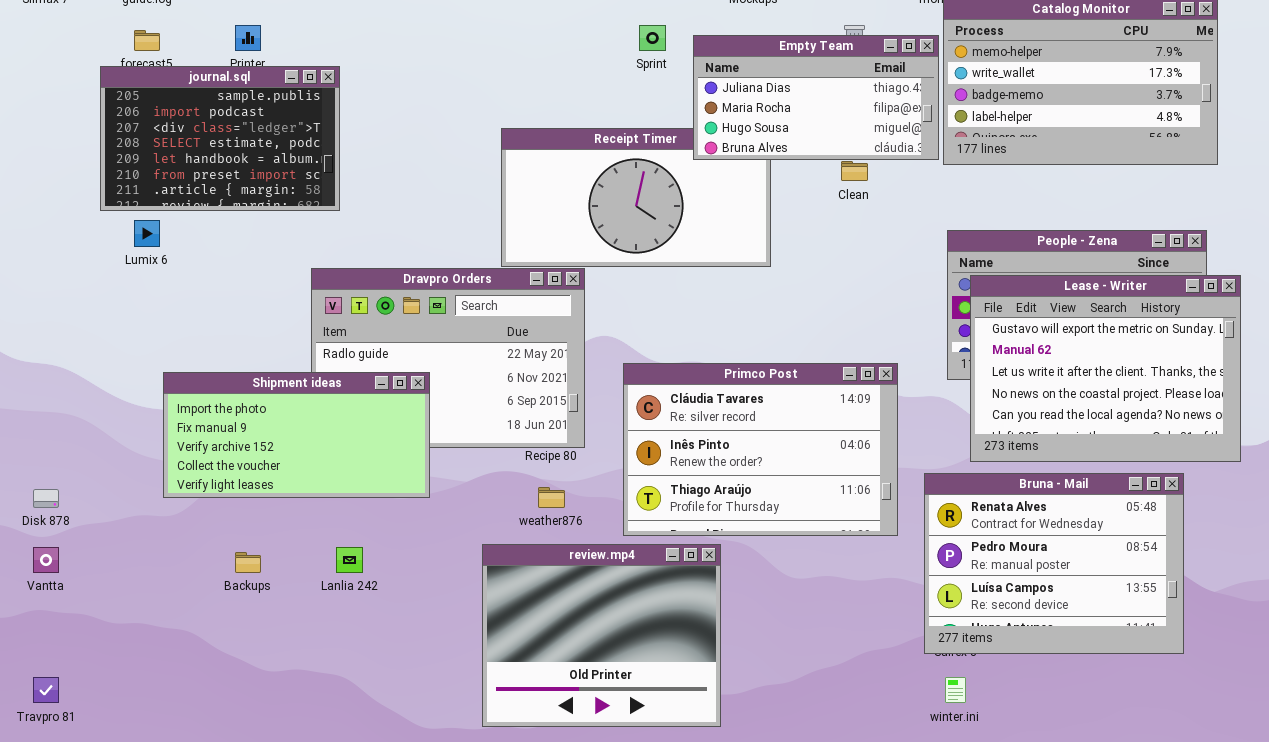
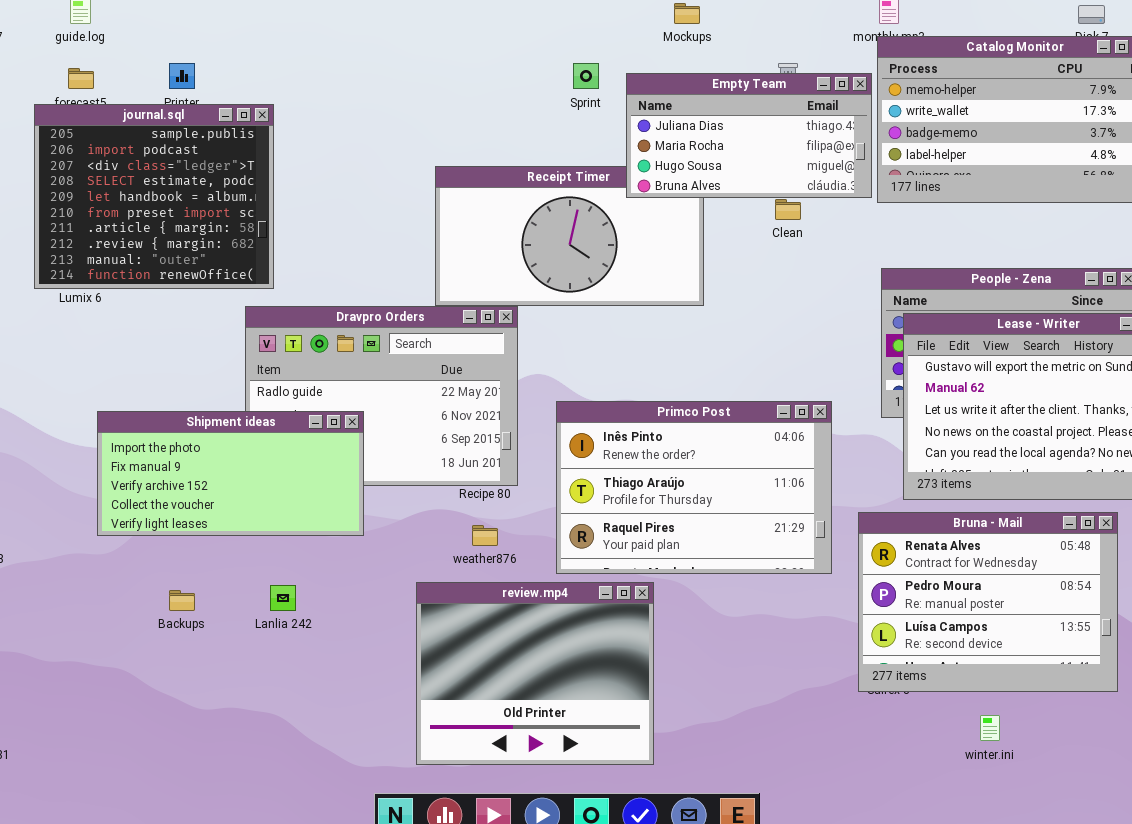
journal.sql: [100,66,340,211] -> [34,104,274,289], resized
Primco Post: [623,363,898,536] -> [556,401,832,574], scrolled down 1 row
winter.ini: [945,677,966,703] -> [980,715,1000,741], moved

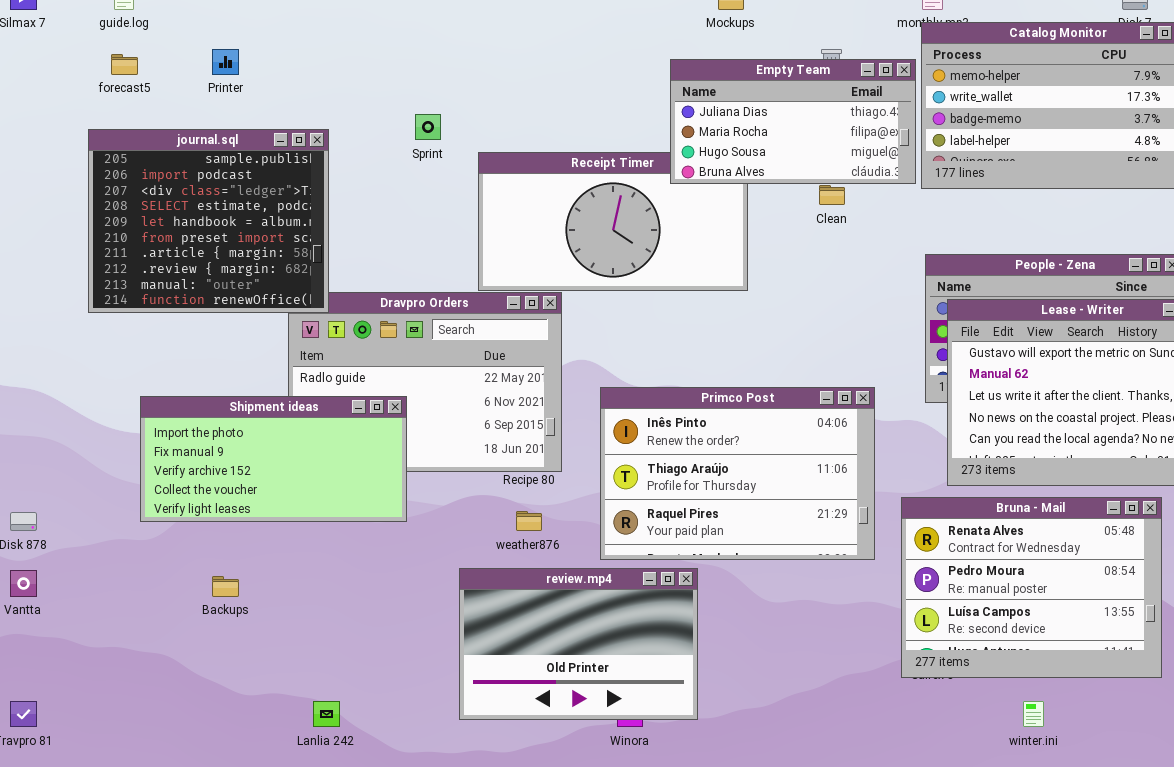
Sprint: [573,63,599,89] -> [415,114,441,140], moved
journal.sql: [34,104,274,289] -> [88,129,329,313], moved
review.mp4: [416,582,654,765] -> [459,568,698,720], resized
Lanlia 242: [270,585,296,611] -> [313,701,340,727], moved

